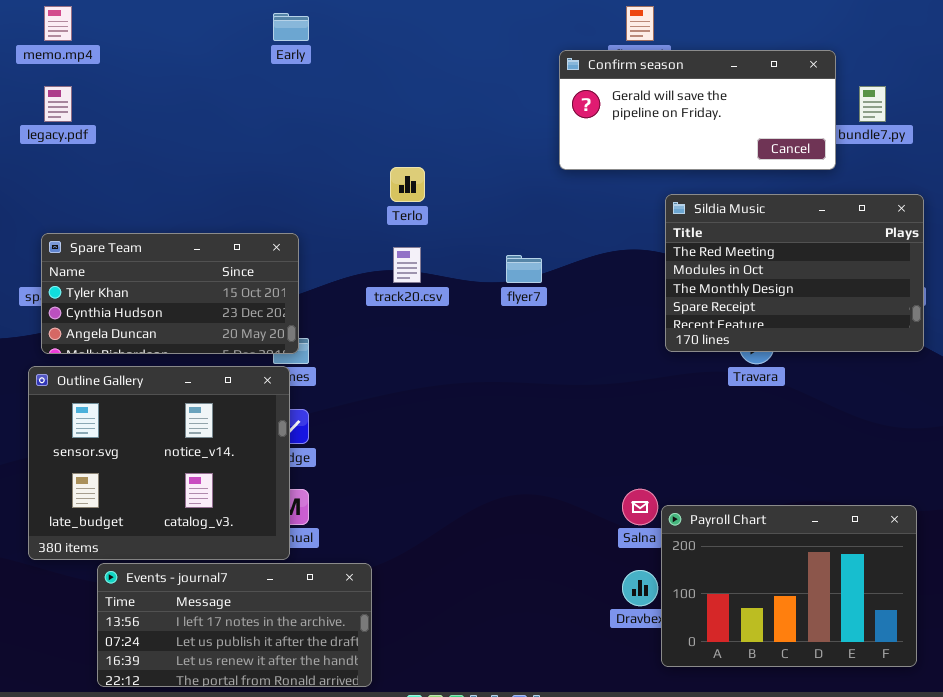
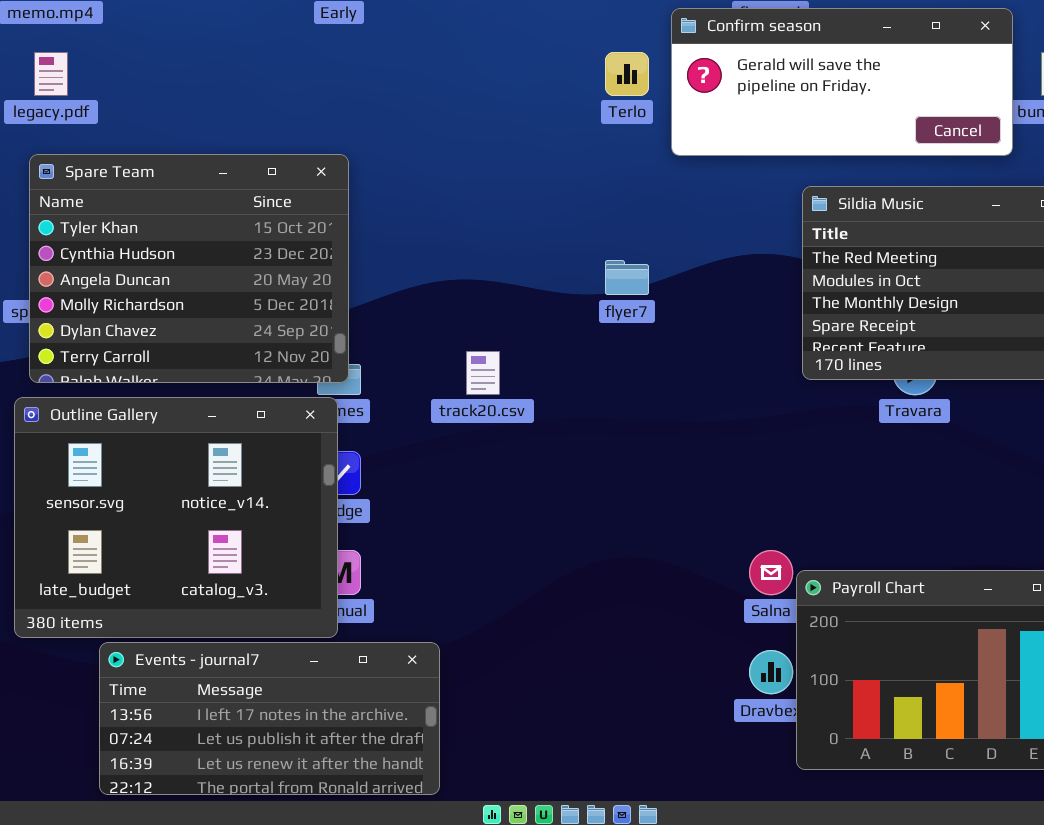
Terlo: [390,167,425,202] -> [605,52,649,96], moved
Spare Team: [41,233,299,354] -> [29,154,349,383], resized
track20.csv: [393,247,421,283] -> [466,351,500,395], moved

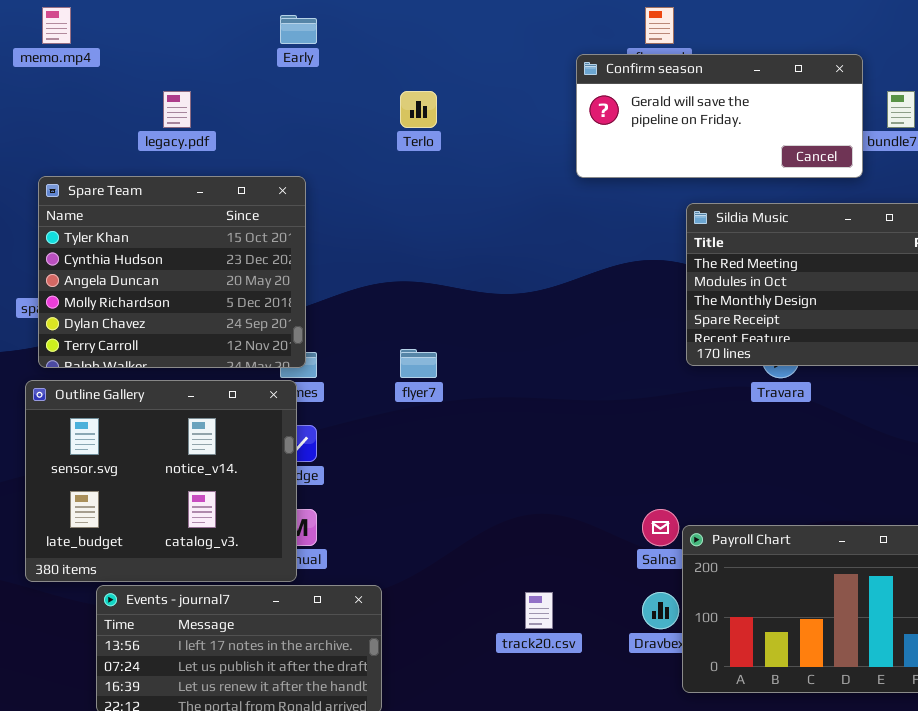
legacy.pdf: [34,52,68,96] -> [163,91,191,128], moved
Terlo: [605,52,649,96] -> [400,91,437,128], moved
flyer7: [605,260,649,295] -> [400,349,437,378], moved
track20.csv: [466,351,500,395] -> [525,592,553,629], moved

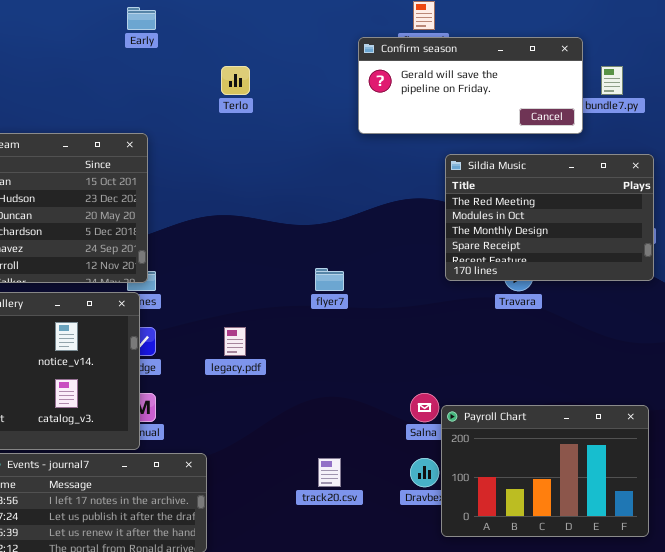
legacy.pdf: [163,91,191,128] -> [224,327,246,356], moved
flyer7: [400,349,437,378] -> [315,268,344,291], moved

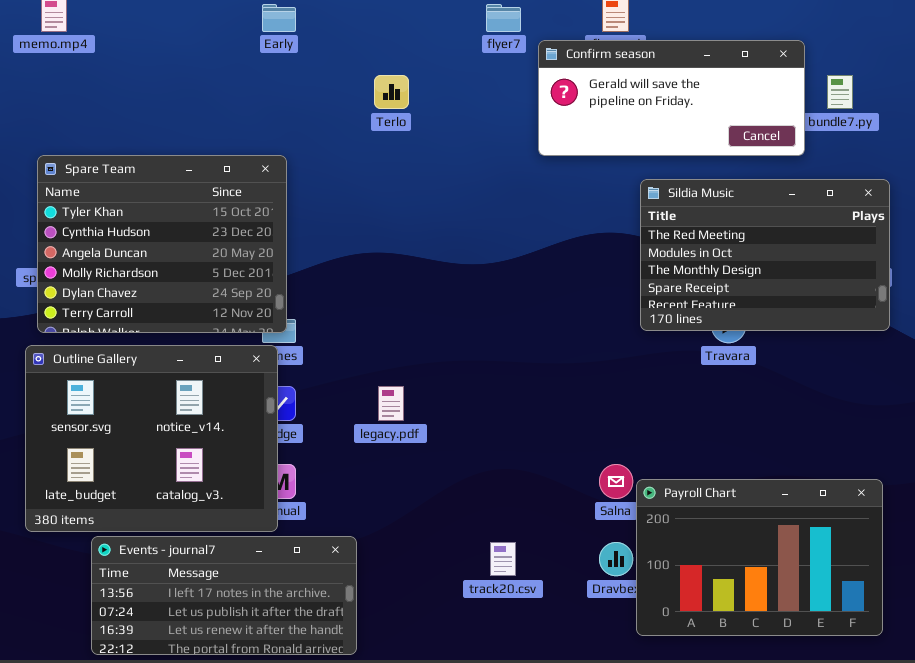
flyer7: [315,268,344,291] -> [486,4,521,32], moved

